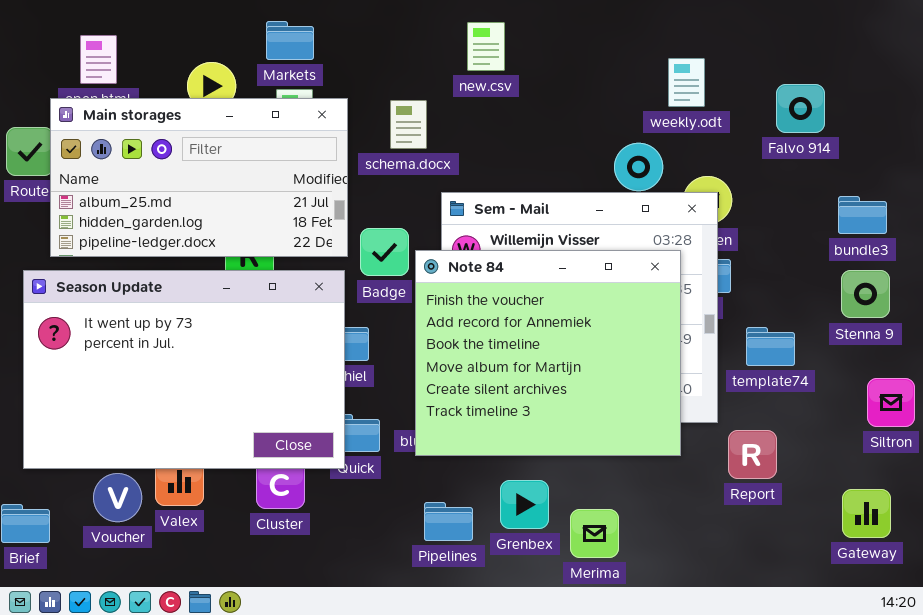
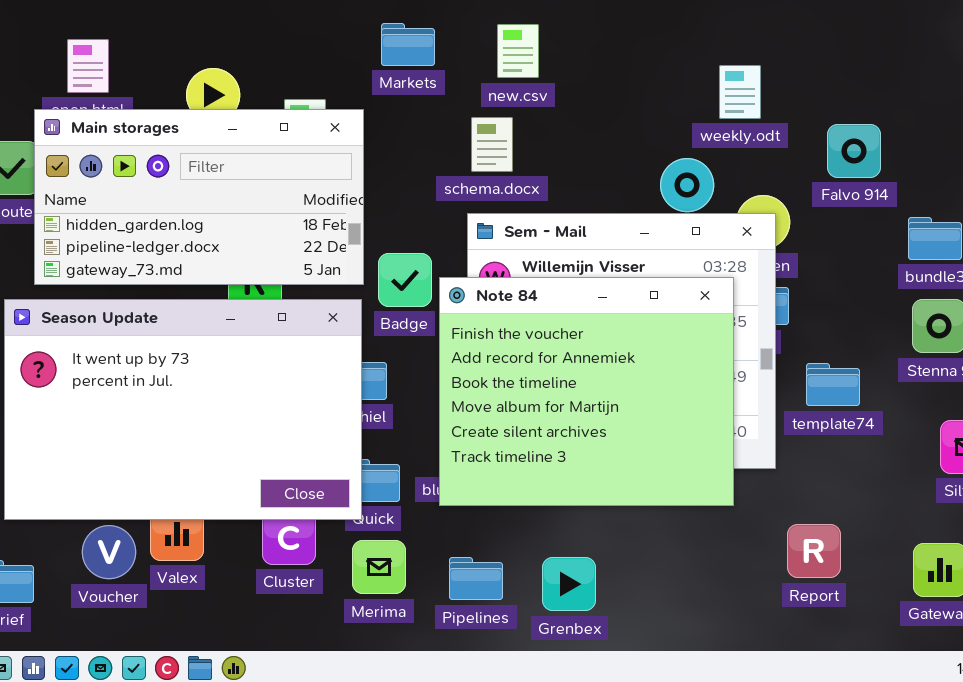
Markets: [266,21,314,60] -> [381,23,435,66], moved
Falvo 914: [776,84,825,133] -> [827,124,881,178], moved
Main storages: [50,98,348,257] -> [34,109,364,285], scrolled down 1 row
schema.docx: [390,100,427,149] -> [471,117,513,172], moved
Report: [728,430,777,479] -> [787,524,841,578], moved
Grenbex: [500,480,549,529] -> [542,557,596,611], moved
Merima: [570,509,619,558] -> [352,540,406,594], moved

